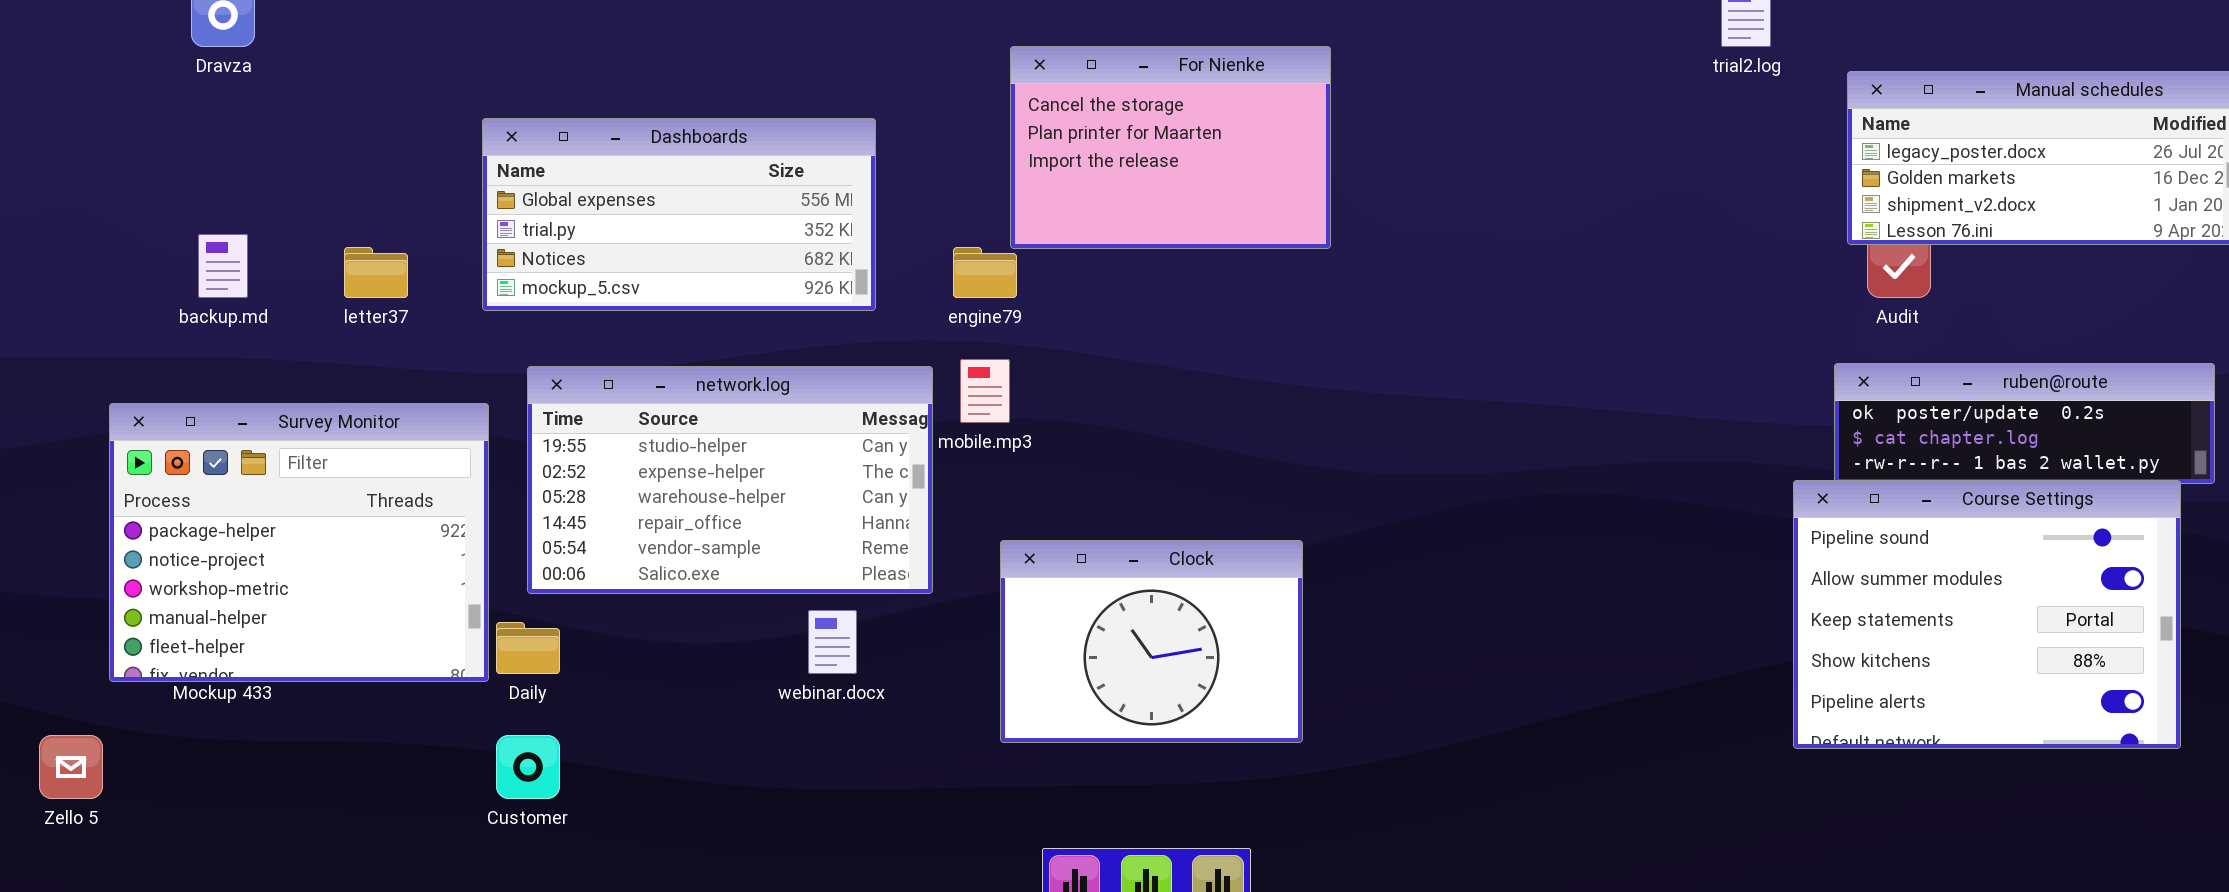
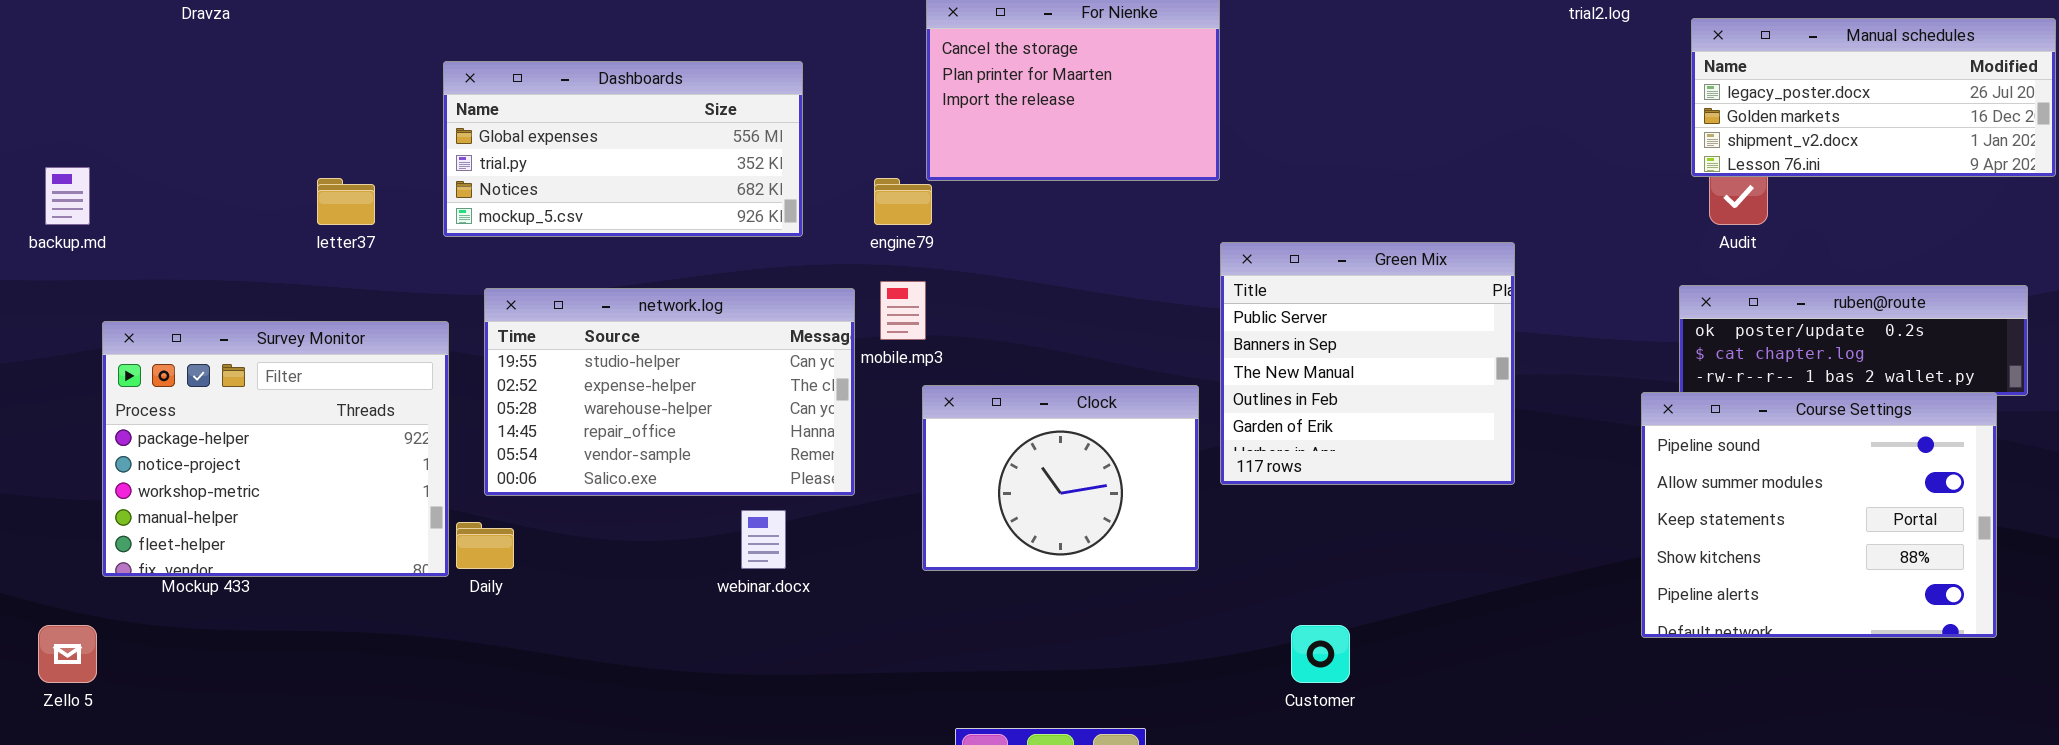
backup.md: [198,234,248,298] -> [45,167,90,225], moved
Green Mix: none -> [1220,242,1515,485], opened
Clock: [1000,540,1303,743] -> [922,385,1199,571], moved
Customer: [496,735,560,799] -> [1291,625,1350,683], moved

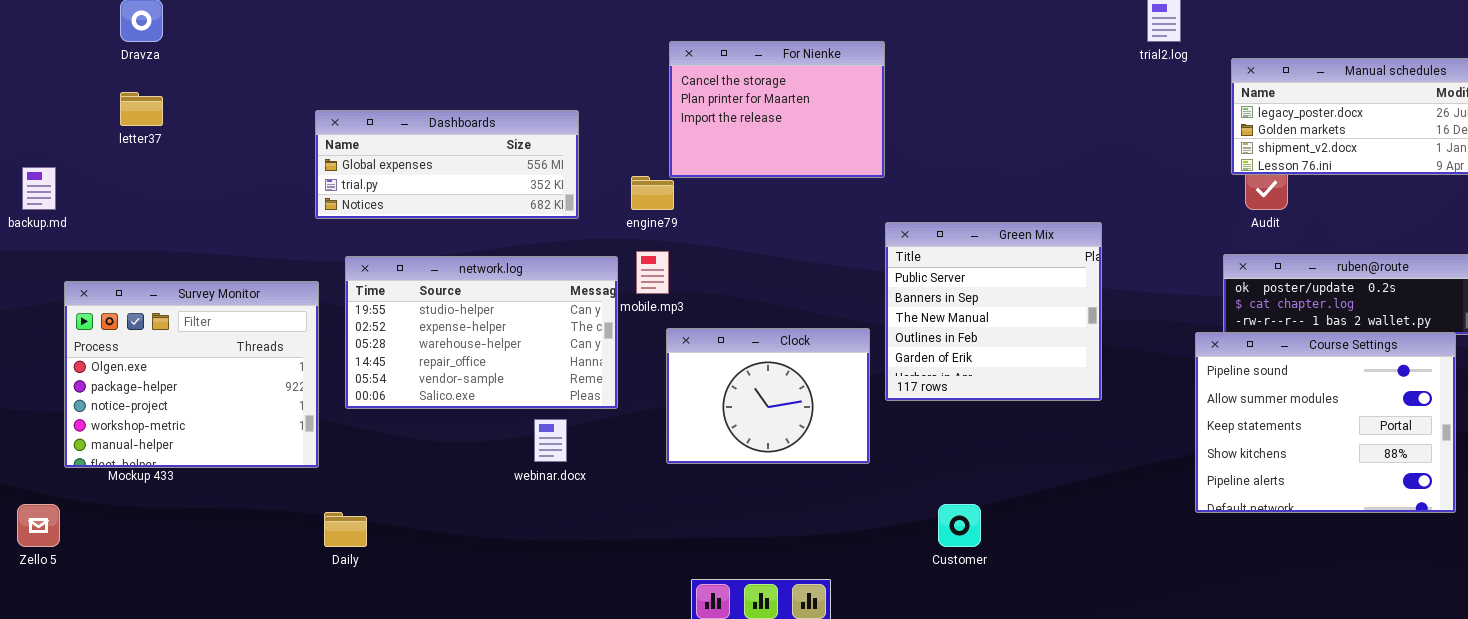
Dashboards: [443,61,803,237] -> [315,110,579,219], resized
letter37: [317,178,375,225] -> [120,92,163,126], moved
Survey Monitor: [102,321,449,577] -> [64,281,319,468], scrolled up 1 row
Daily: [456,522,514,569] -> [324,512,367,547], moved

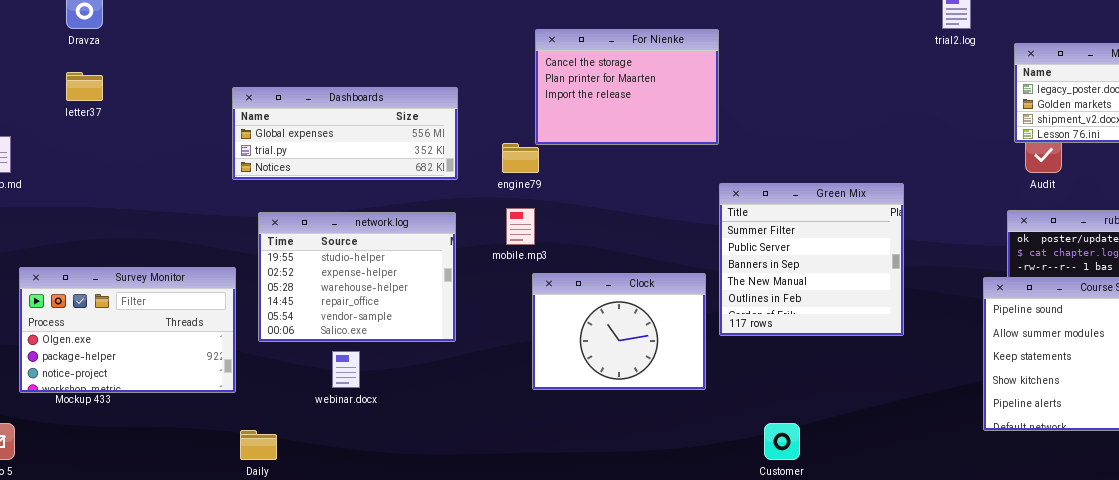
Green Mix: [885,222,1102,401] -> [719,183,904,336], scrolled up 1 row
network.log: [345,256,618,409] -> [258,212,456,342], resized
Survey Monitor: [64,281,319,468] -> [19,267,236,393], resized
webinar.docx: [534,419,567,462] -> [332,351,360,388], moved

